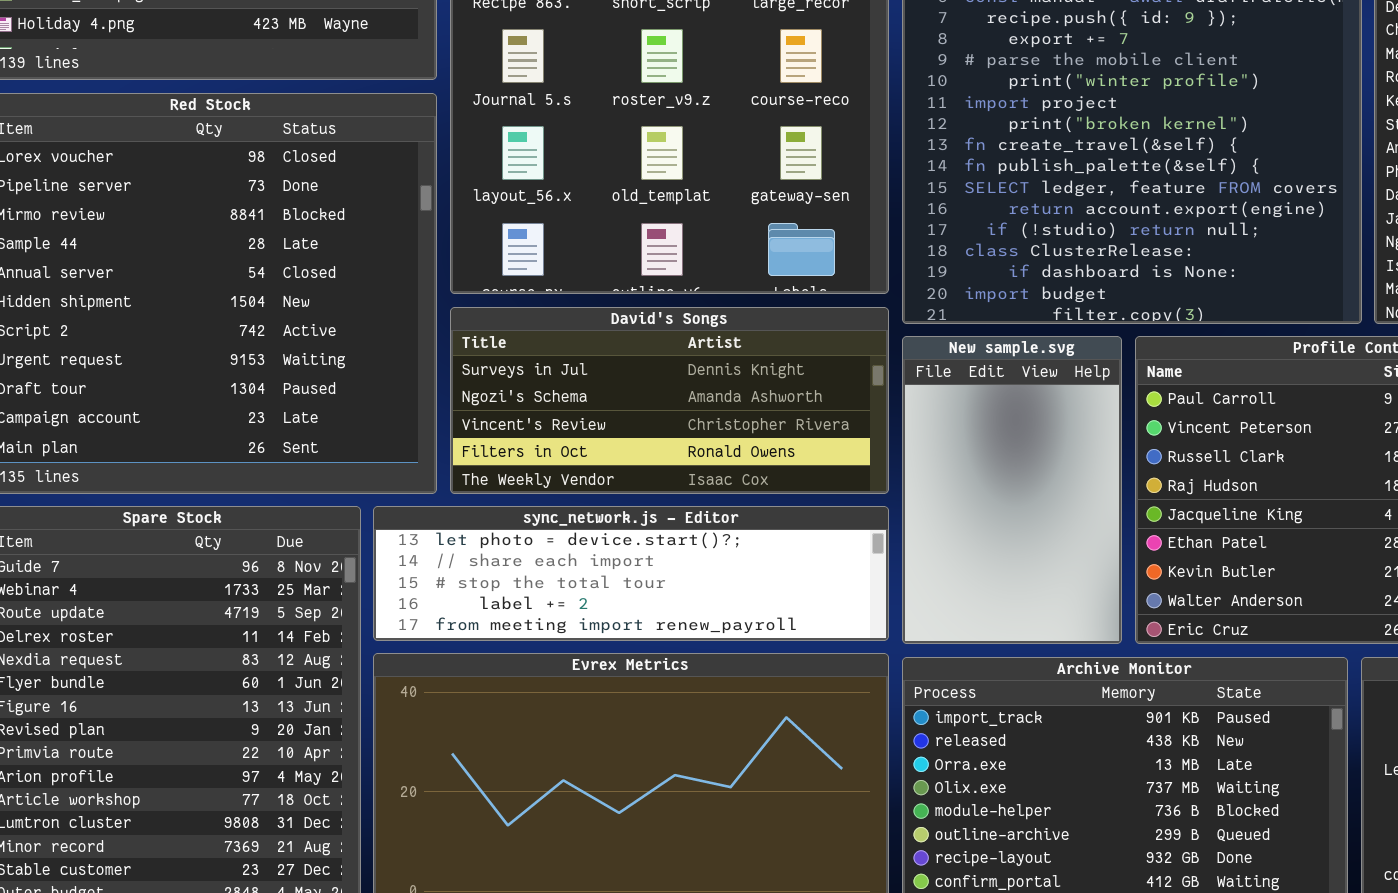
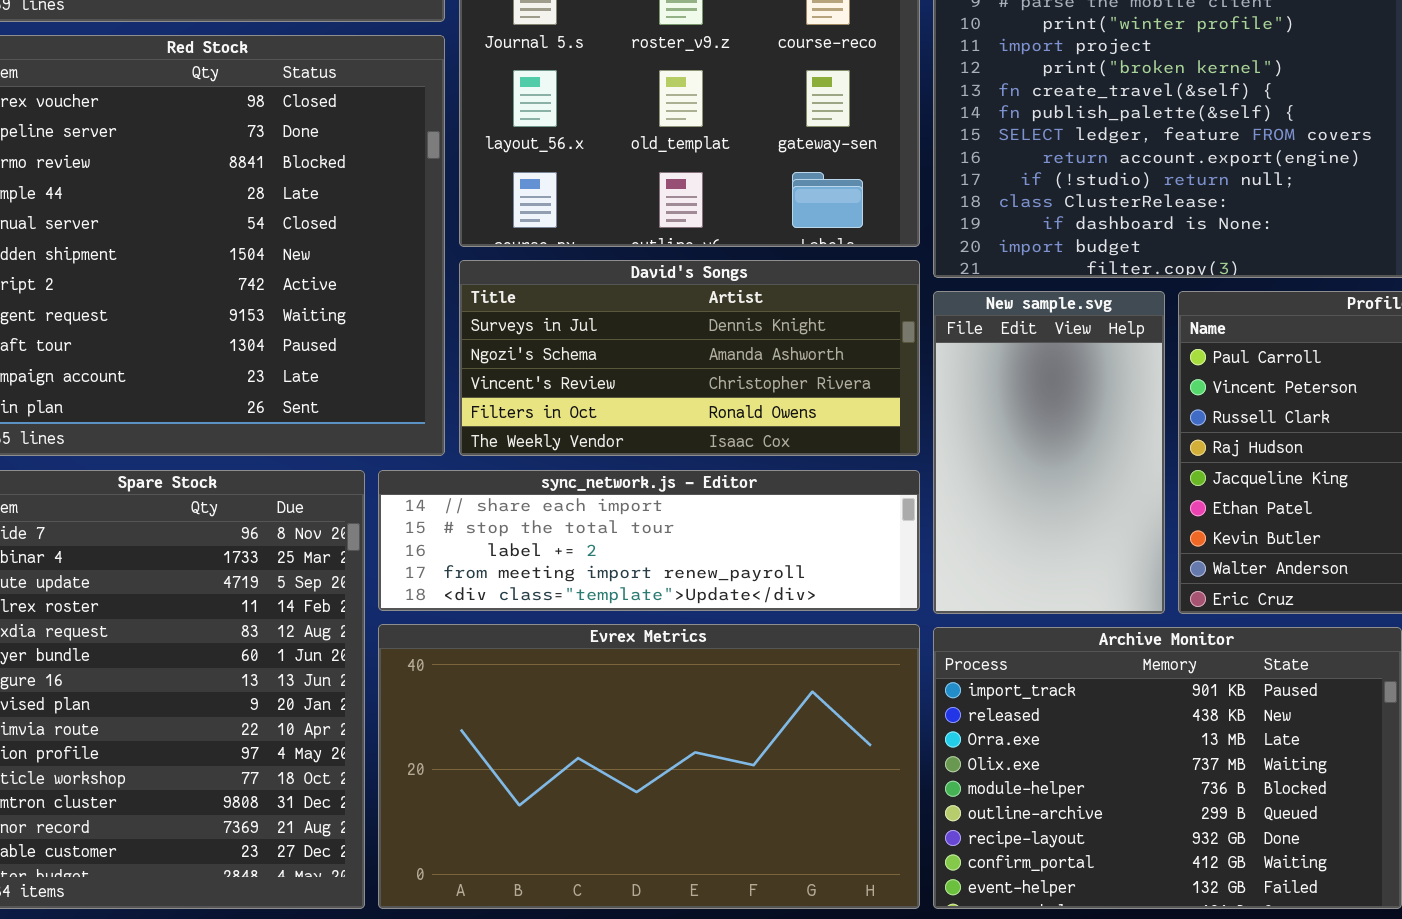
sync_network.js - Editor: [373,506,889,641] -> [378,470,920,611], scrolled down 1 row

